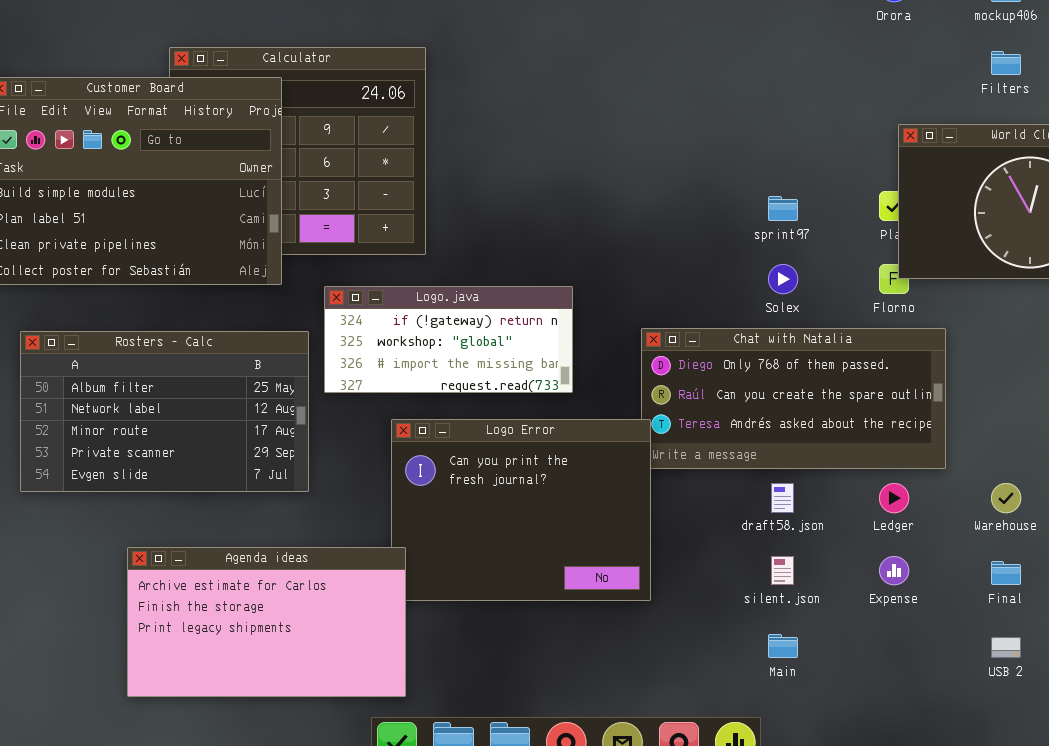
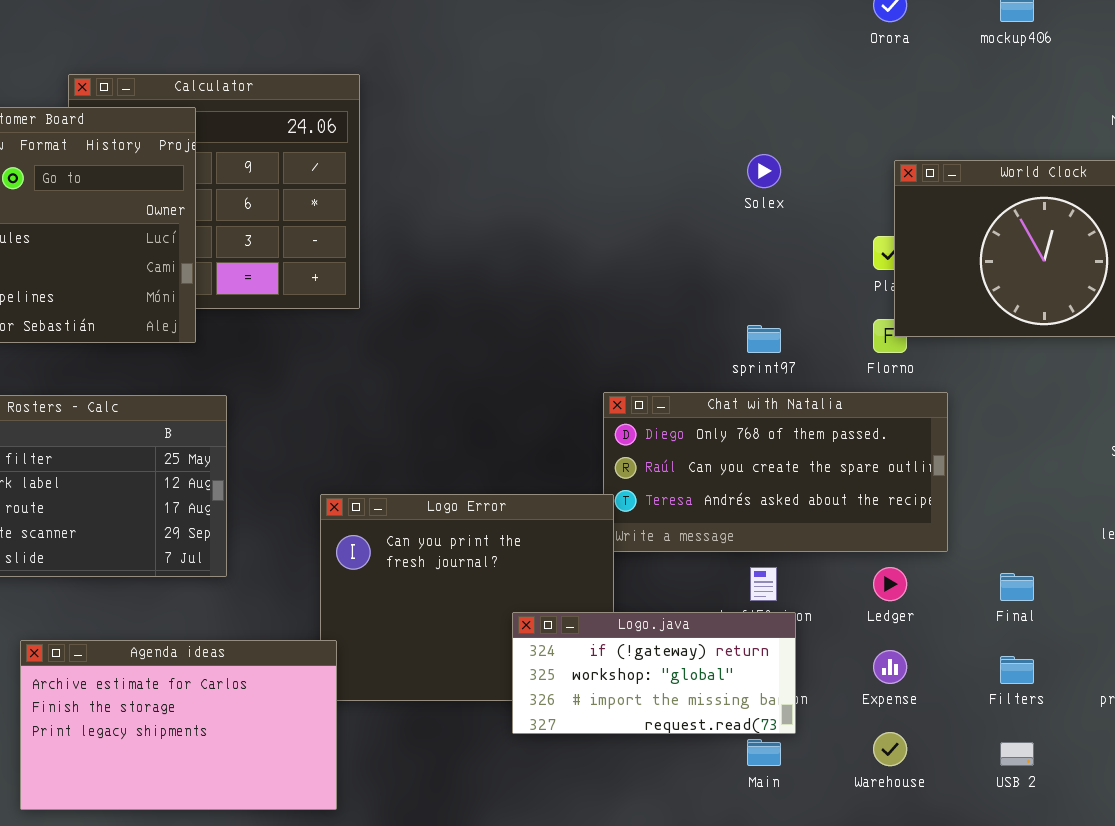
Filters: [991,51,1021,75] -> [1000,656,1034,684], moved
sprint97: [768,196,798,221] -> [747,325,781,353], moved
Solex: [768,264,798,294] -> [747,154,781,188], moved
Logo.java: [324,286,573,393] -> [512,612,796,734], moved
Warehouse: [991,483,1021,513] -> [873,732,907,766], moved
Final: [991,561,1021,585] -> [1000,573,1034,601], moved

